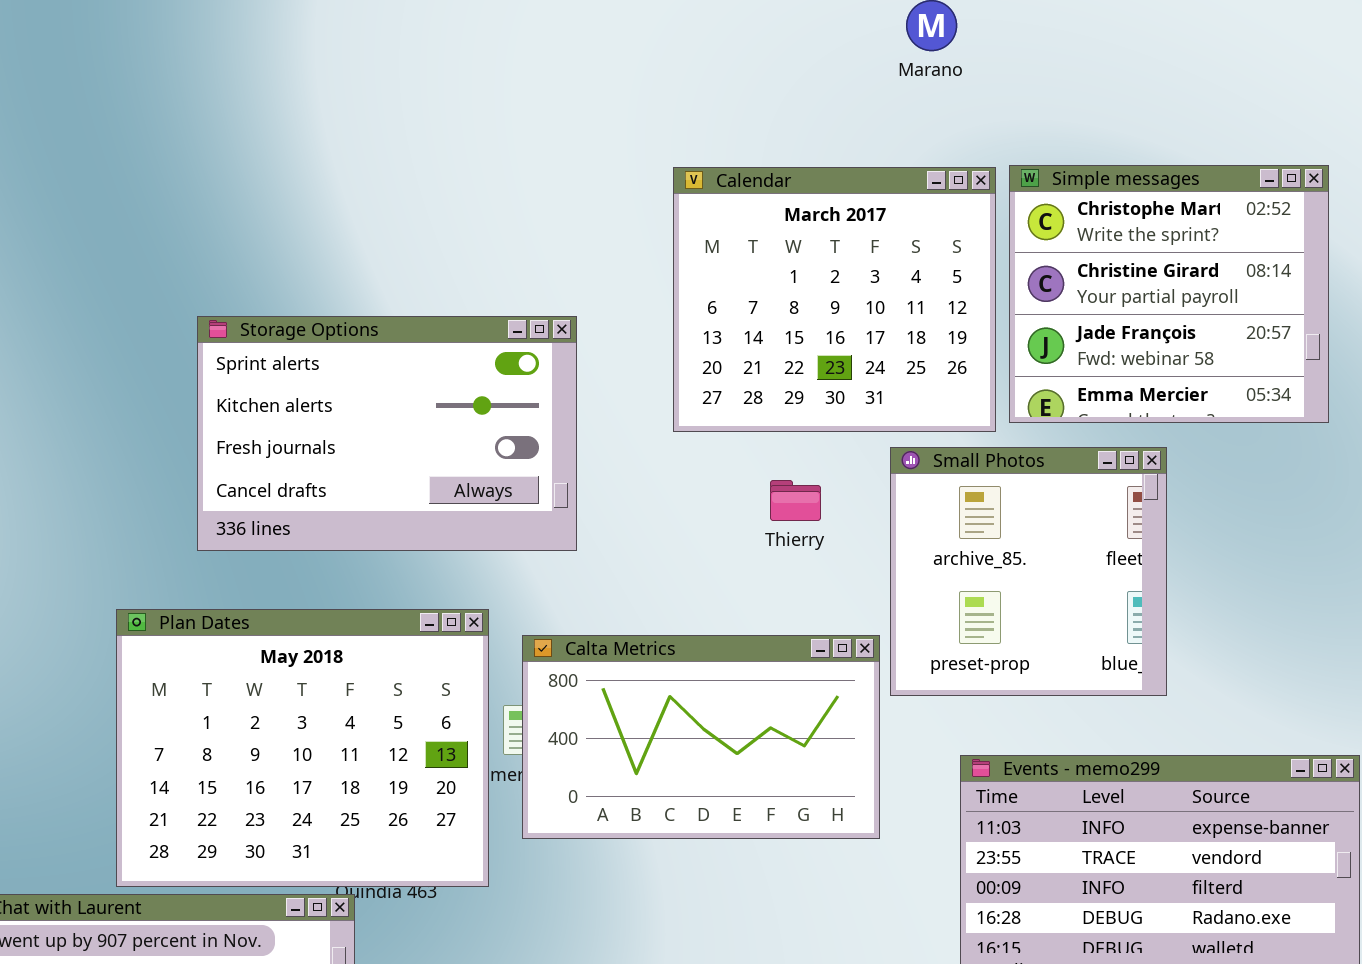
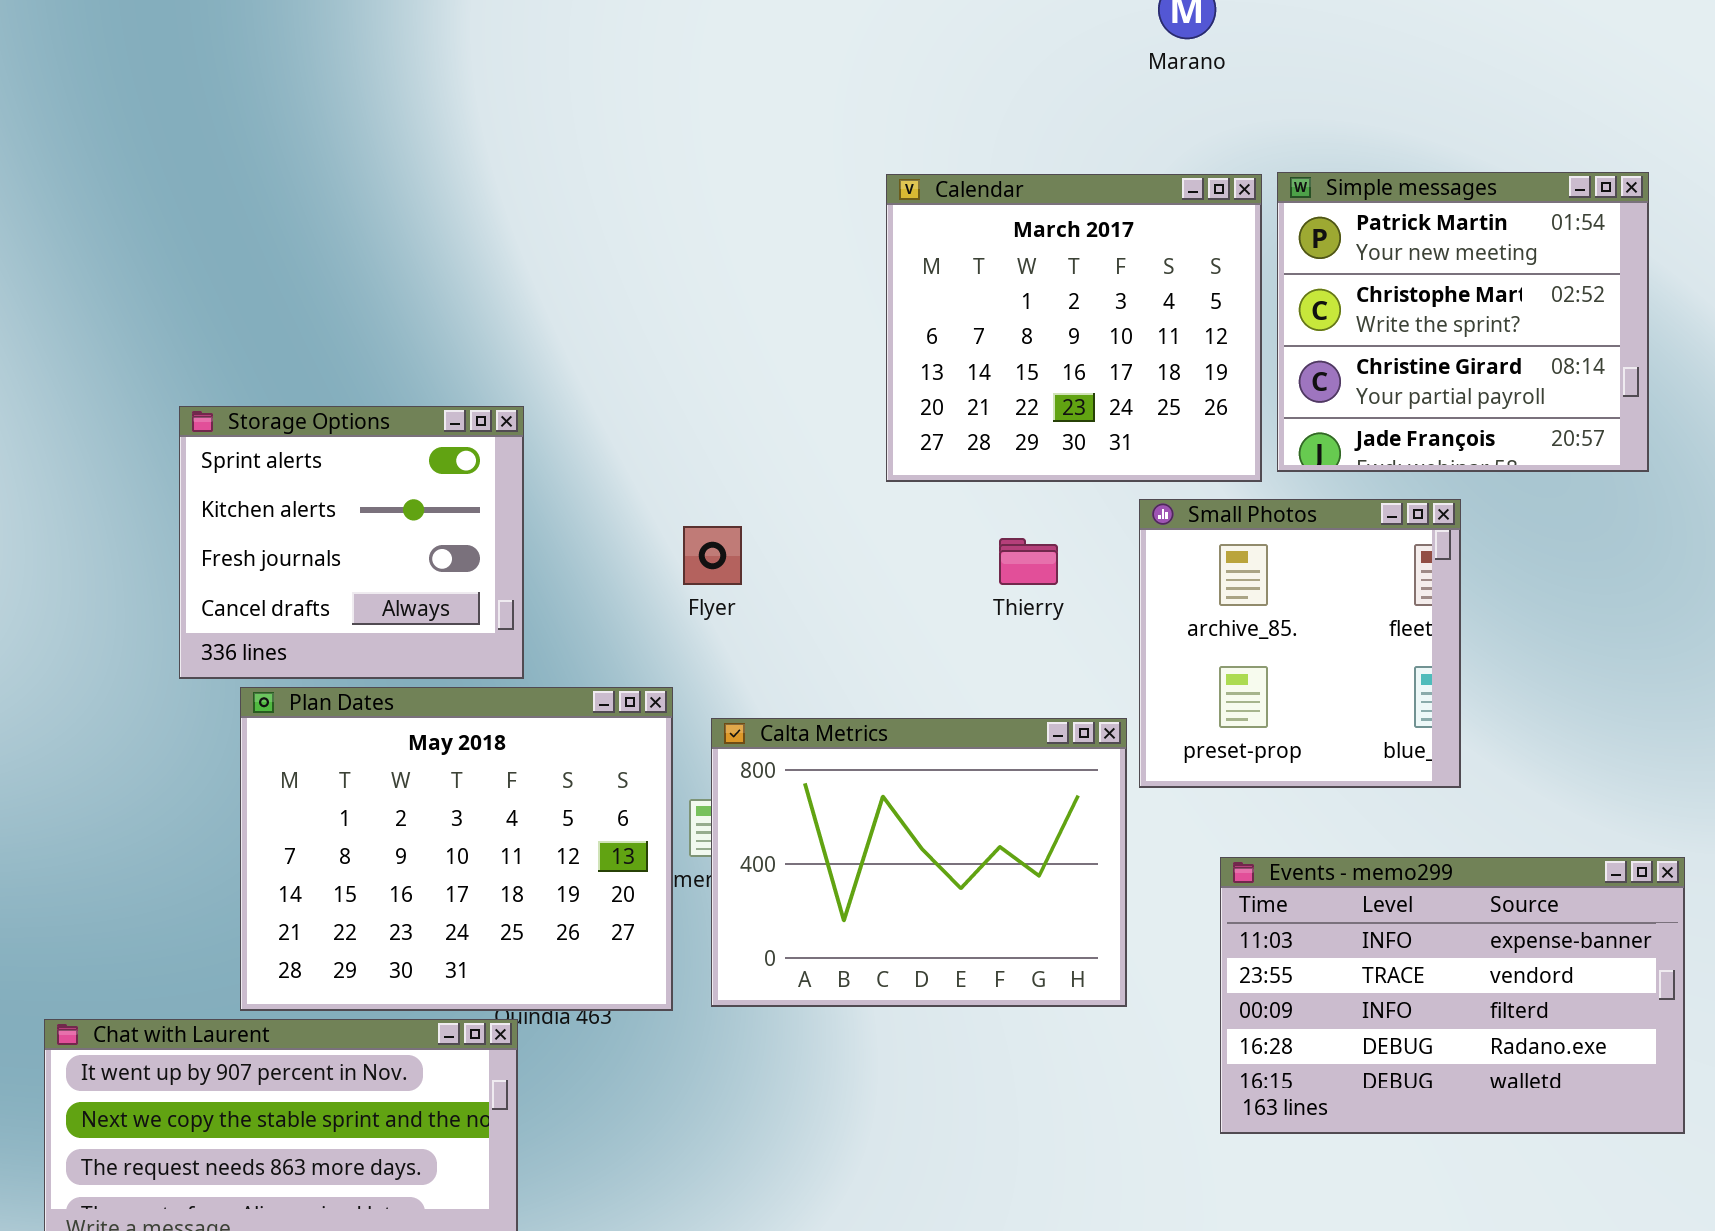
Simple messages: [1009,165,1329,423] -> [1277,172,1649,472], scrolled up 1 row
Storage Options: [197,316,577,551] -> [179,406,524,679], moved, resized
Calta Metrics: [522,635,880,839] -> [711,718,1127,1007], resized

